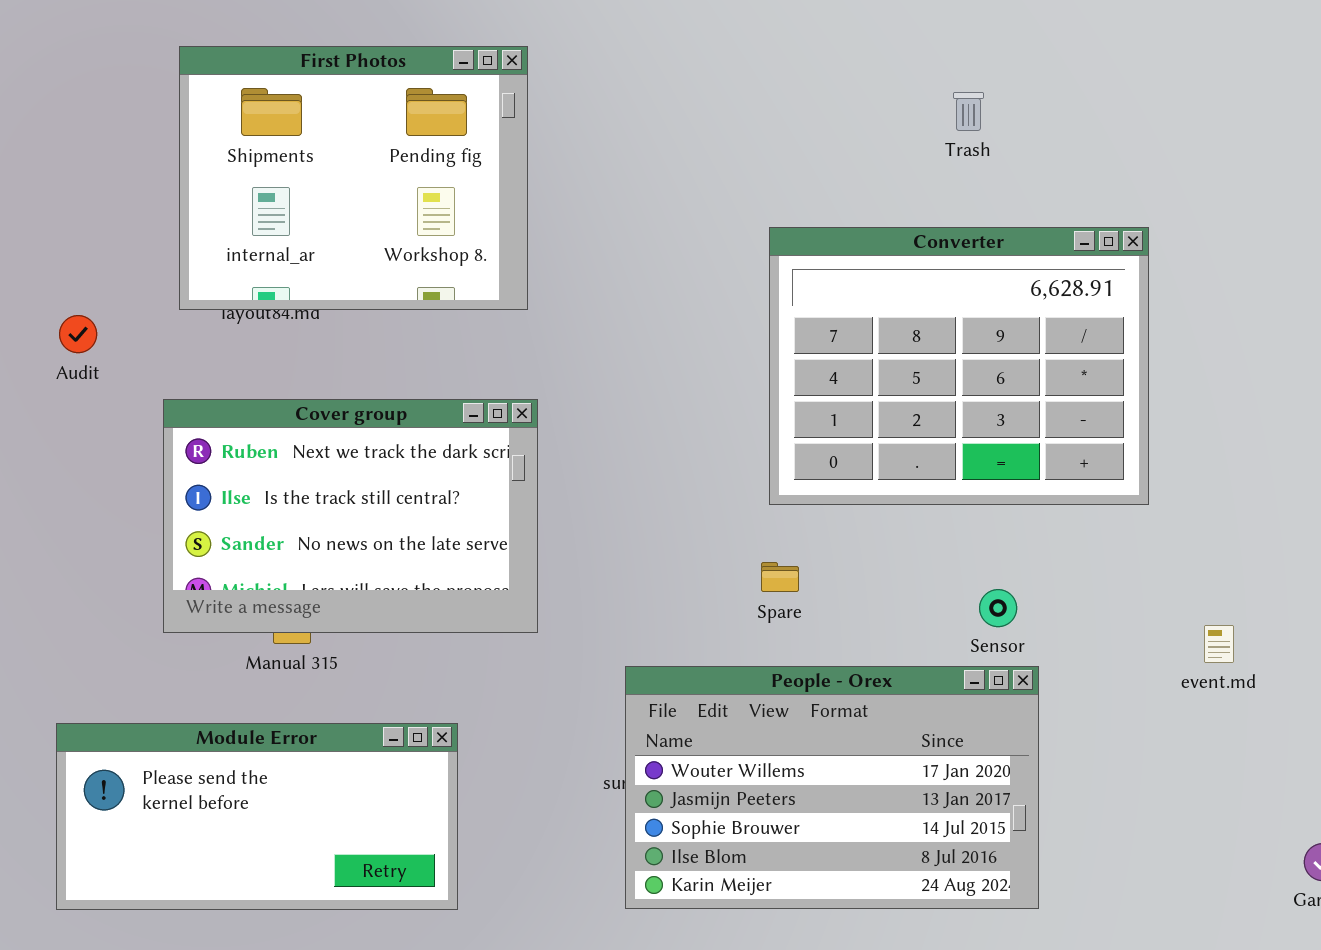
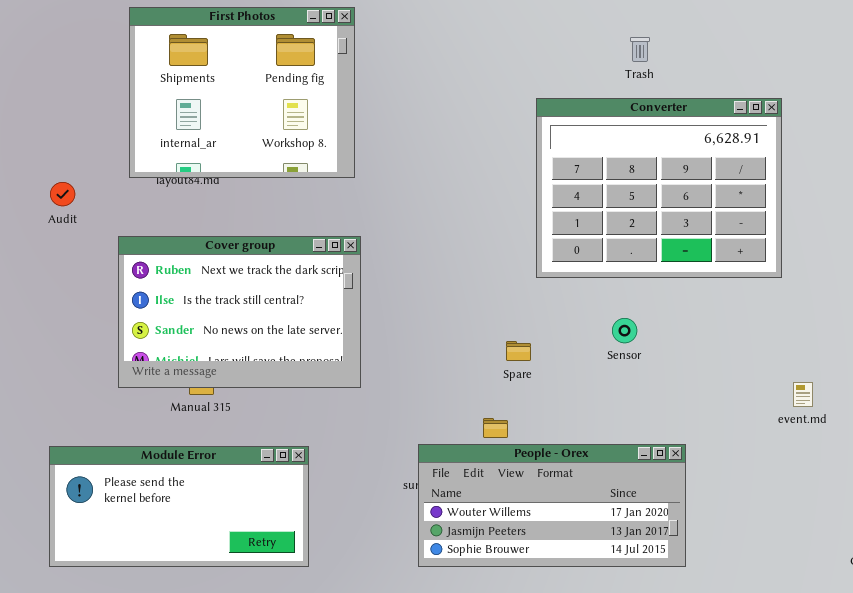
Converter: [769,227,1149,505] -> [536,98,782,278], moved
Sensor: [979,589,1017,627] -> [612,318,637,343], moved
People - Orex: [625,666,1039,909] -> [418,444,686,567], resized

